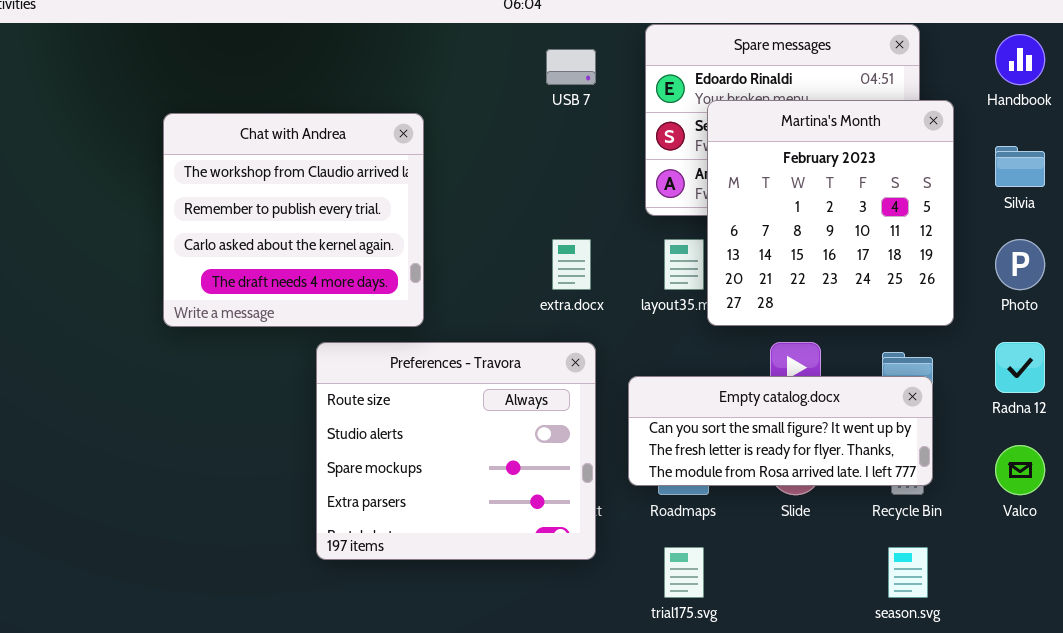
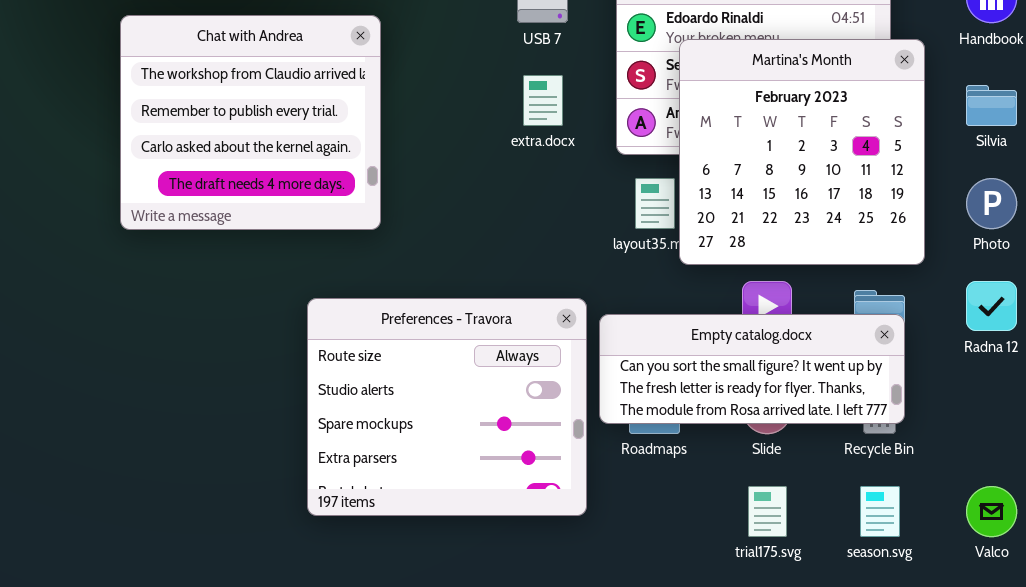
Chat with Andrea: [163,113,424,327] -> [120,15,381,230], moved
extra.docx: [552,239,591,290] -> [523,75,563,126], moved
Preferences - Travora: [316,342,596,560] -> [307,298,587,516], moved
Valco: [995,445,1045,495] -> [966,486,1017,537], moved
trial175.svg: [664,547,704,598] -> [748,486,787,537], moved

